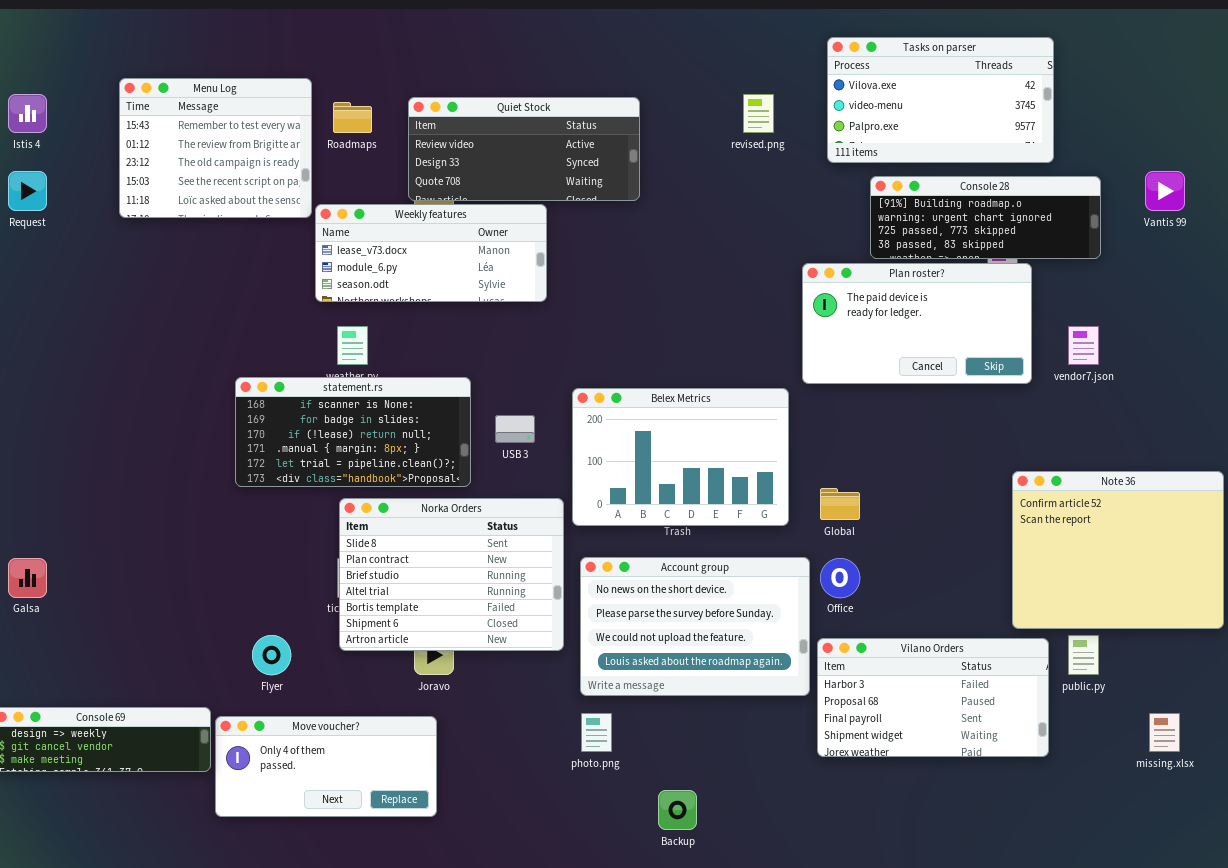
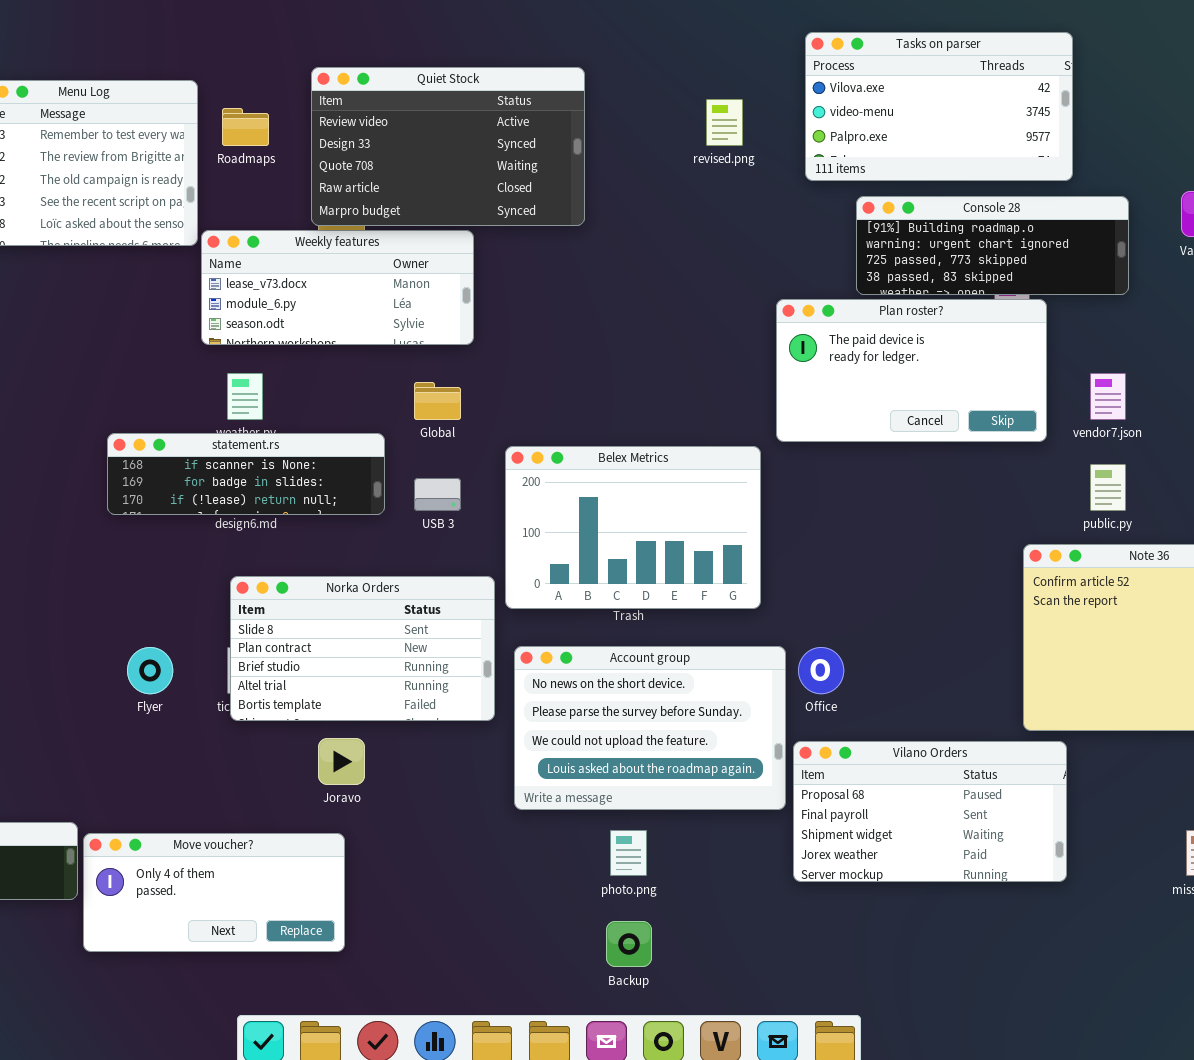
Quiet Stock: [408,97,640,201] -> [311,67,585,226], resized
statement.rs: [235,377,471,487] -> [107,433,385,515], resized
Global: [820,488,860,520] -> [414,382,461,420], moved
Norka Orders: [339,498,564,651] -> [230,576,495,721], resized
Flyer: [252,635,291,675] -> [127,647,173,694], moved
public.py: [1068,635,1099,675] -> [1090,464,1126,511], moved
Vilano Orders: [817,638,1049,757] -> [793,741,1067,882], scrolled down 1 row
photo.png: [581,713,612,752] -> [610,830,647,876], moved

